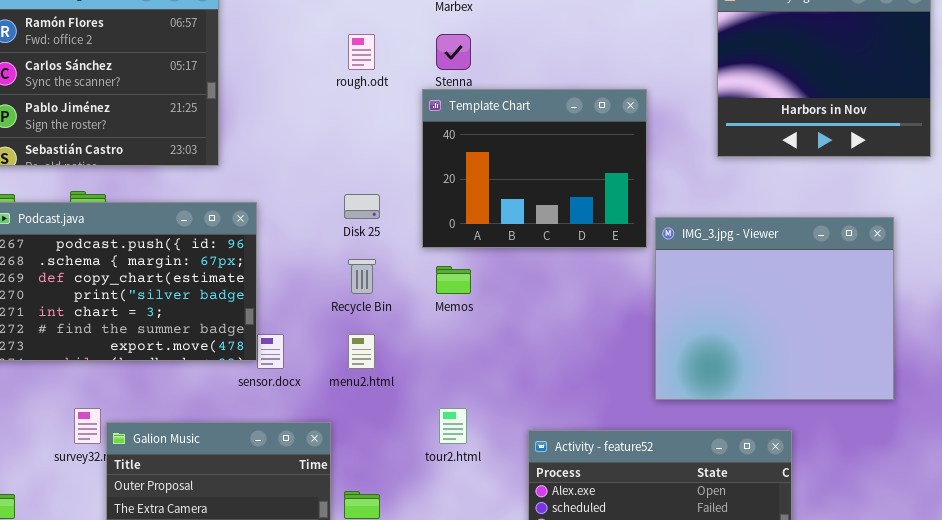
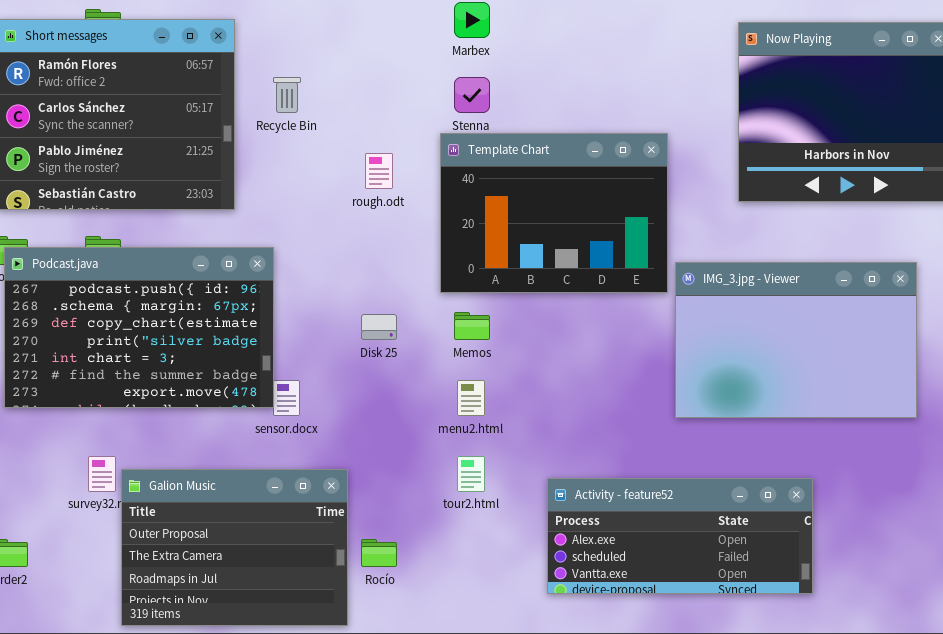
rough.odt: [348,34,375,70] -> [365,153,393,189], moved
Disk 25: [344,194,380,219] -> [361,314,397,340], moved
IMG_3.jpg - Viewer: [655,217,894,400] -> [675,262,917,418], resized
Recycle Bin: [348,259,376,294] -> [273,77,301,113], moved
menu2.html: [348,334,375,369] -> [457,380,485,416], moved

